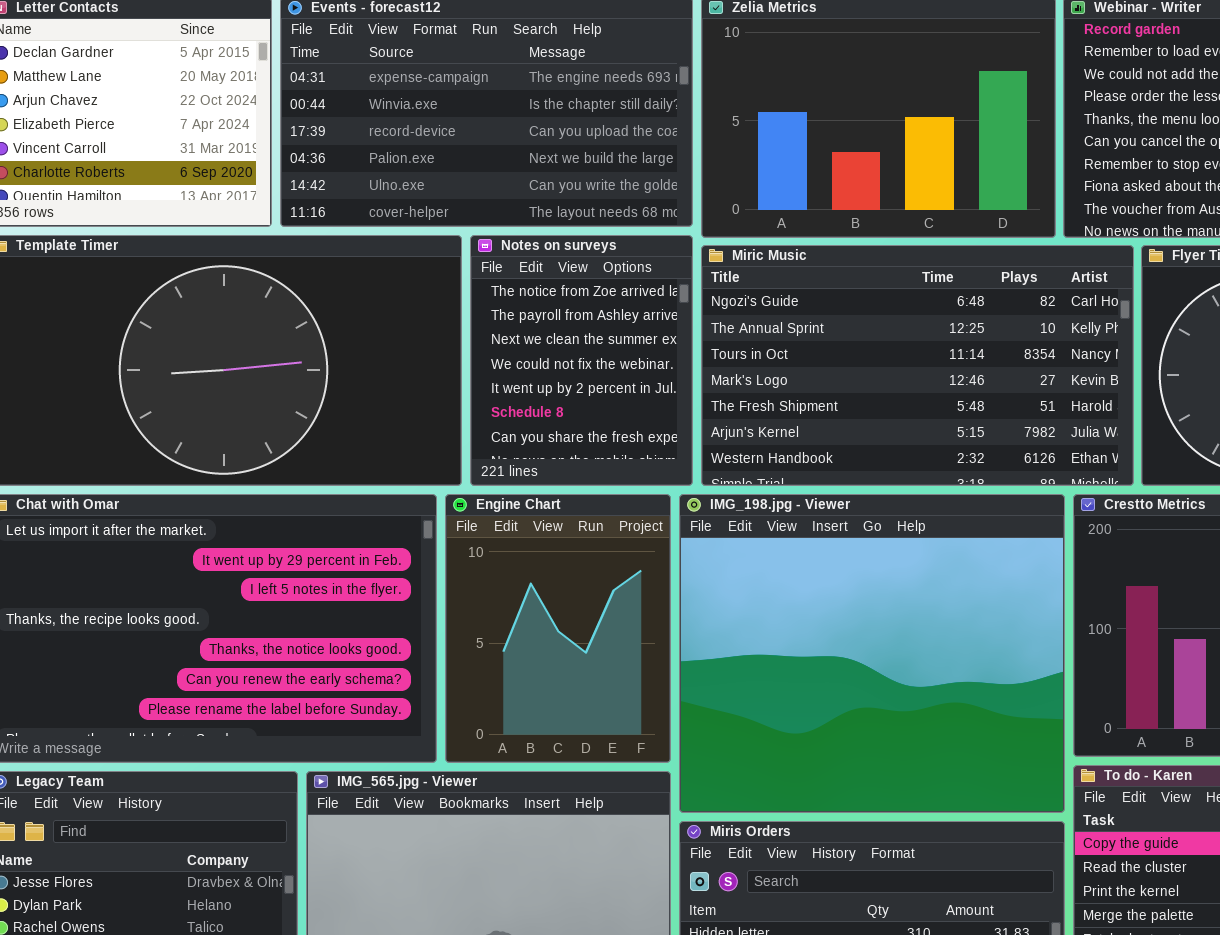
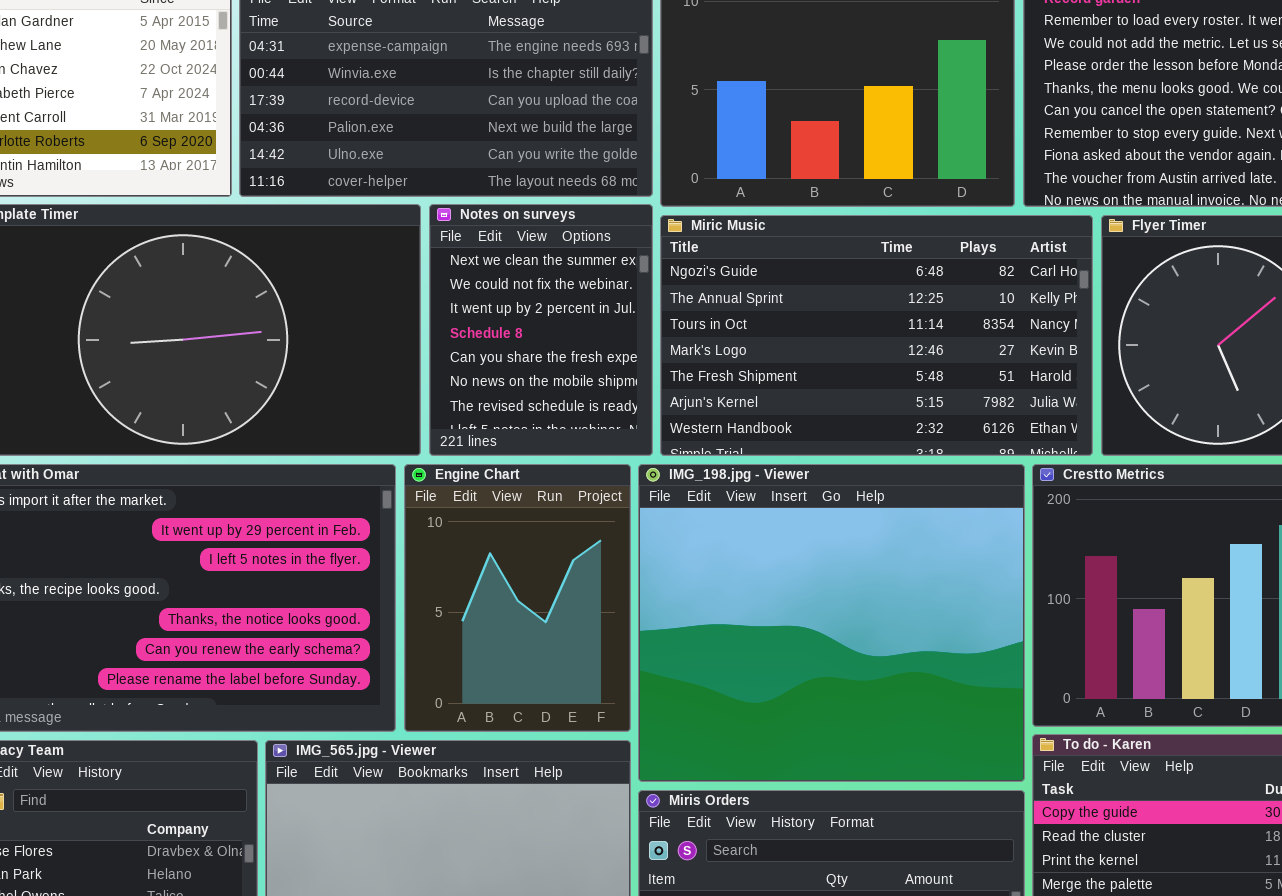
Notes on surveys: [470,235,693,486] -> [429,204,653,456], scrolled down 2 rows

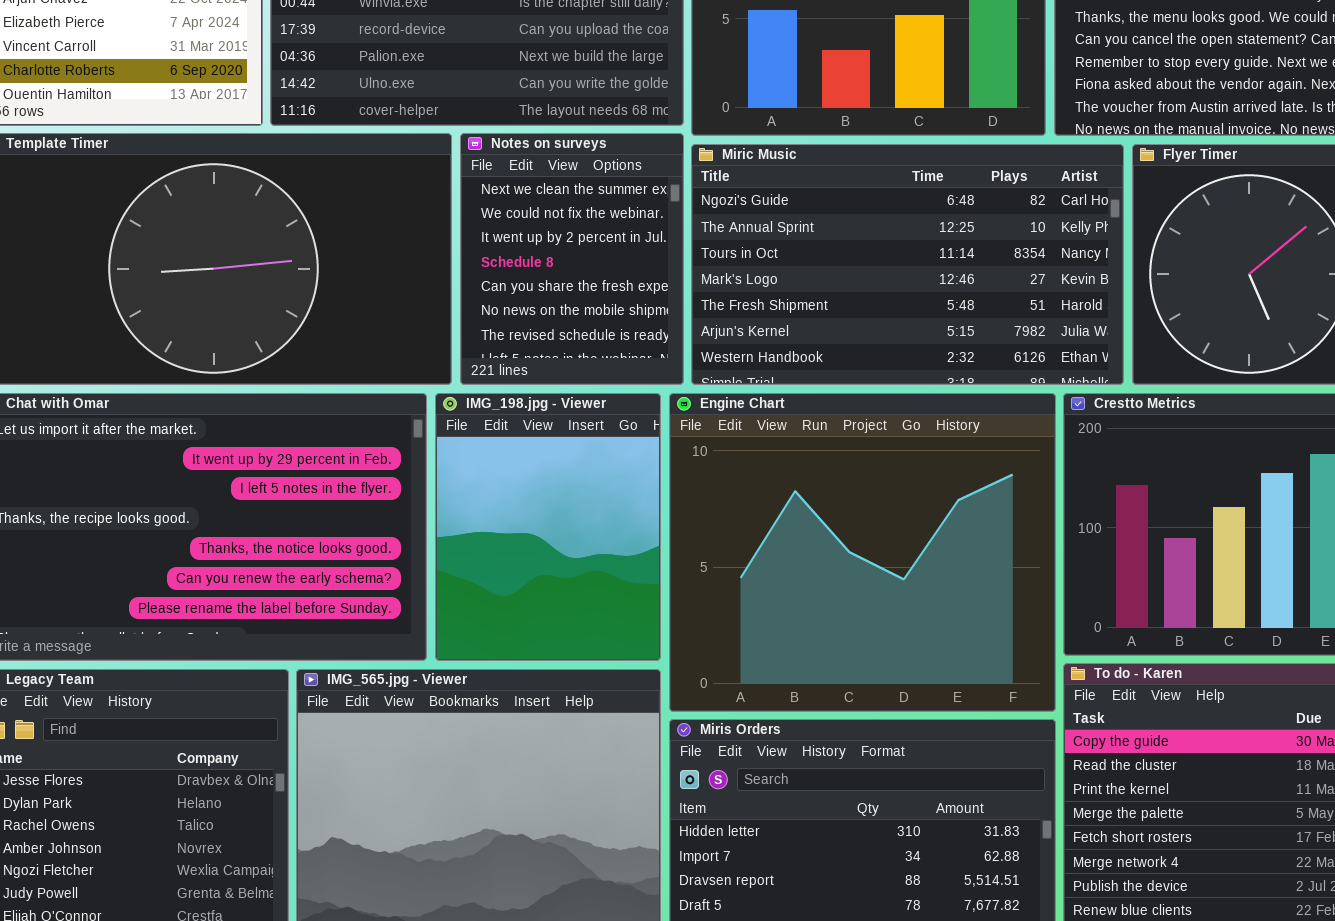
Engine Chart: [404,464,631,732] -> [669,393,1056,712], moved, resized
IMG_198.jpg - Viewer: [638,464,1025,782] -> [435,393,661,661], moved, resized

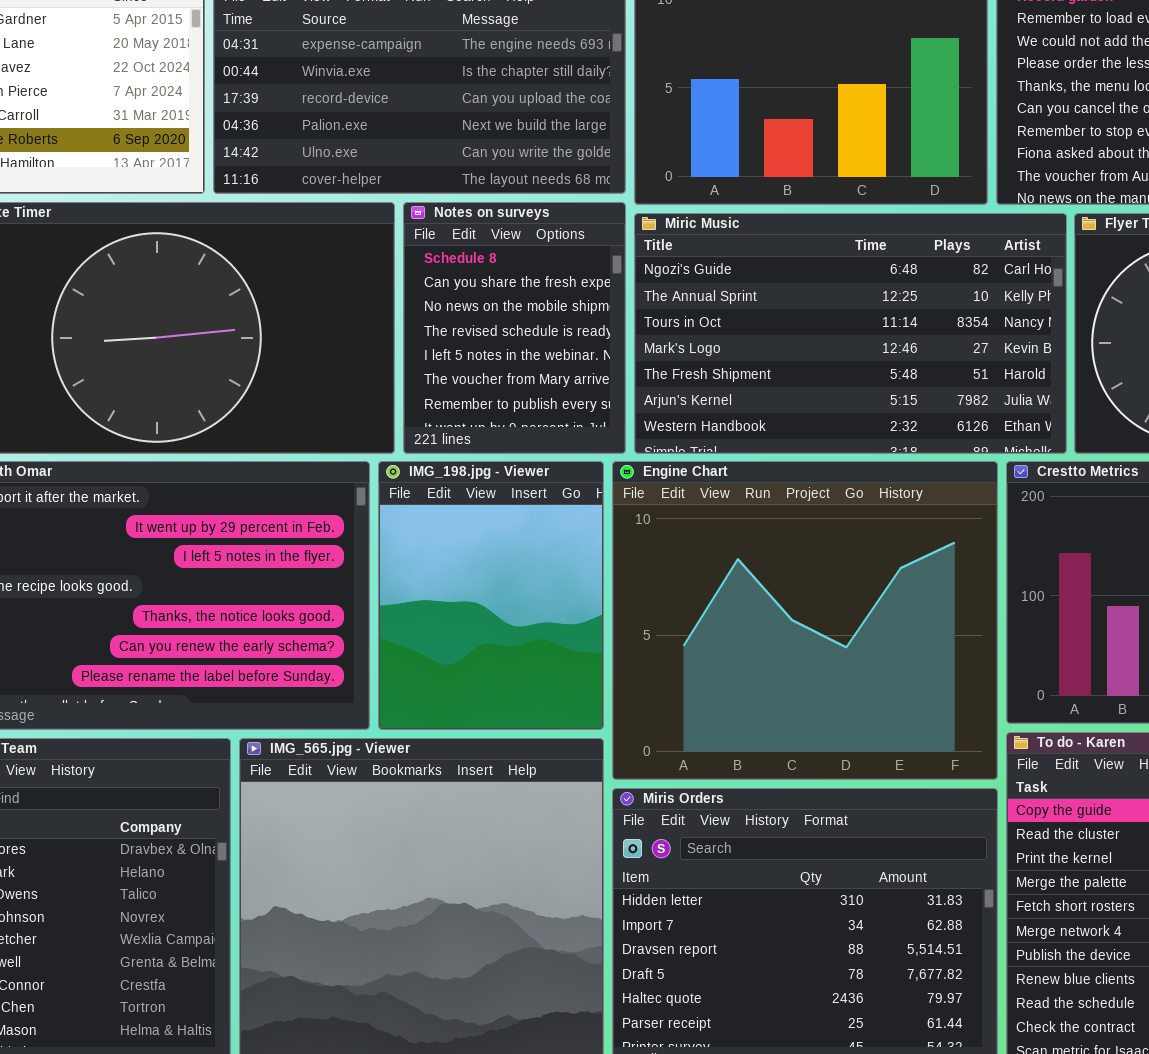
Notes on surveys: [460,133,684,385] -> [403,202,626,454], scrolled down 3 rows

